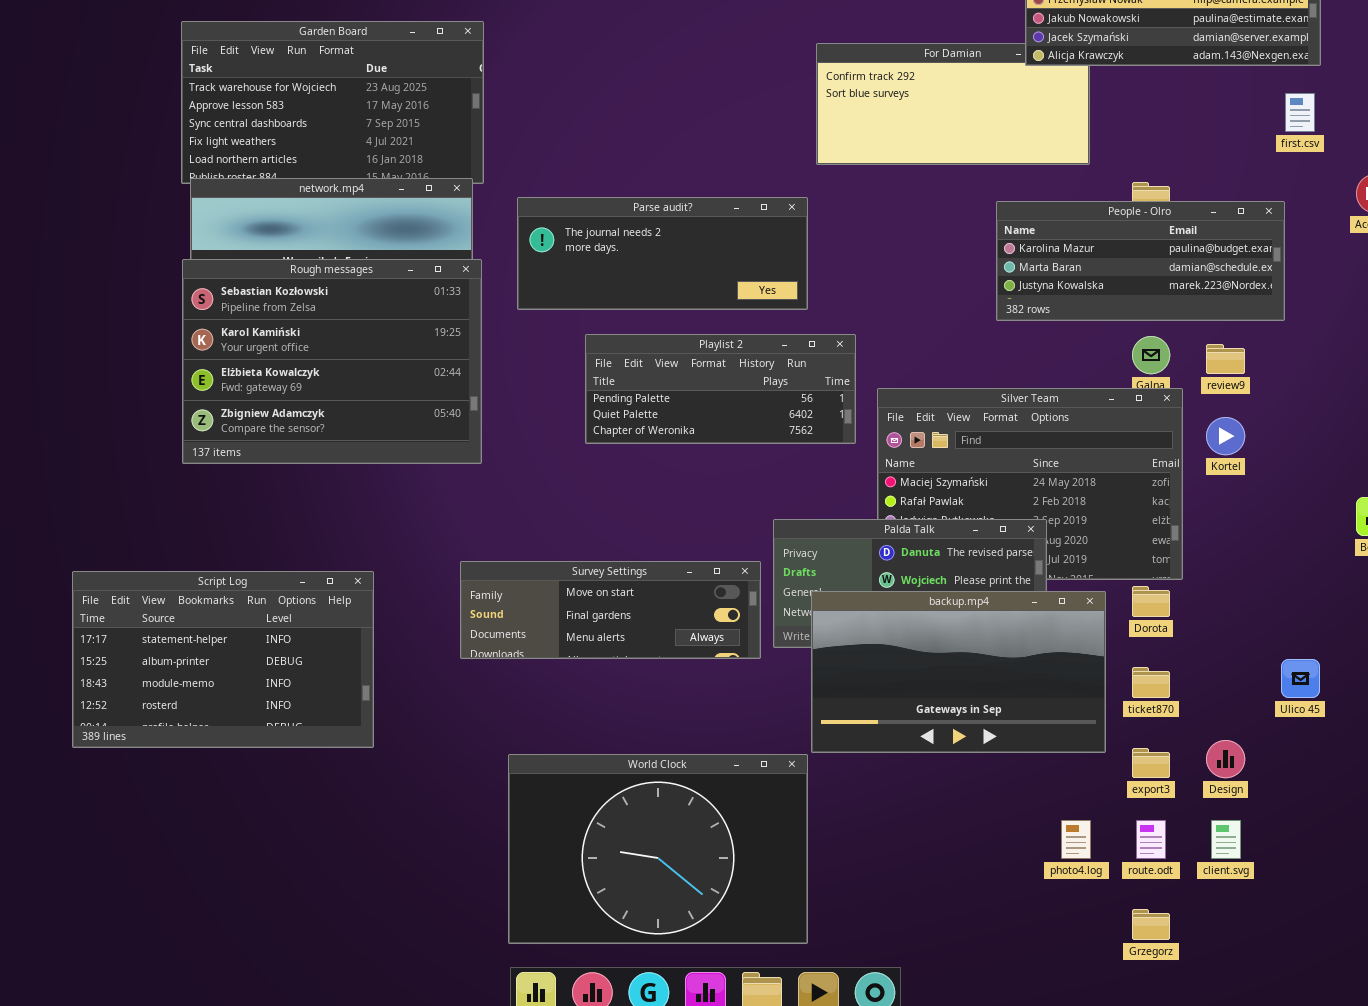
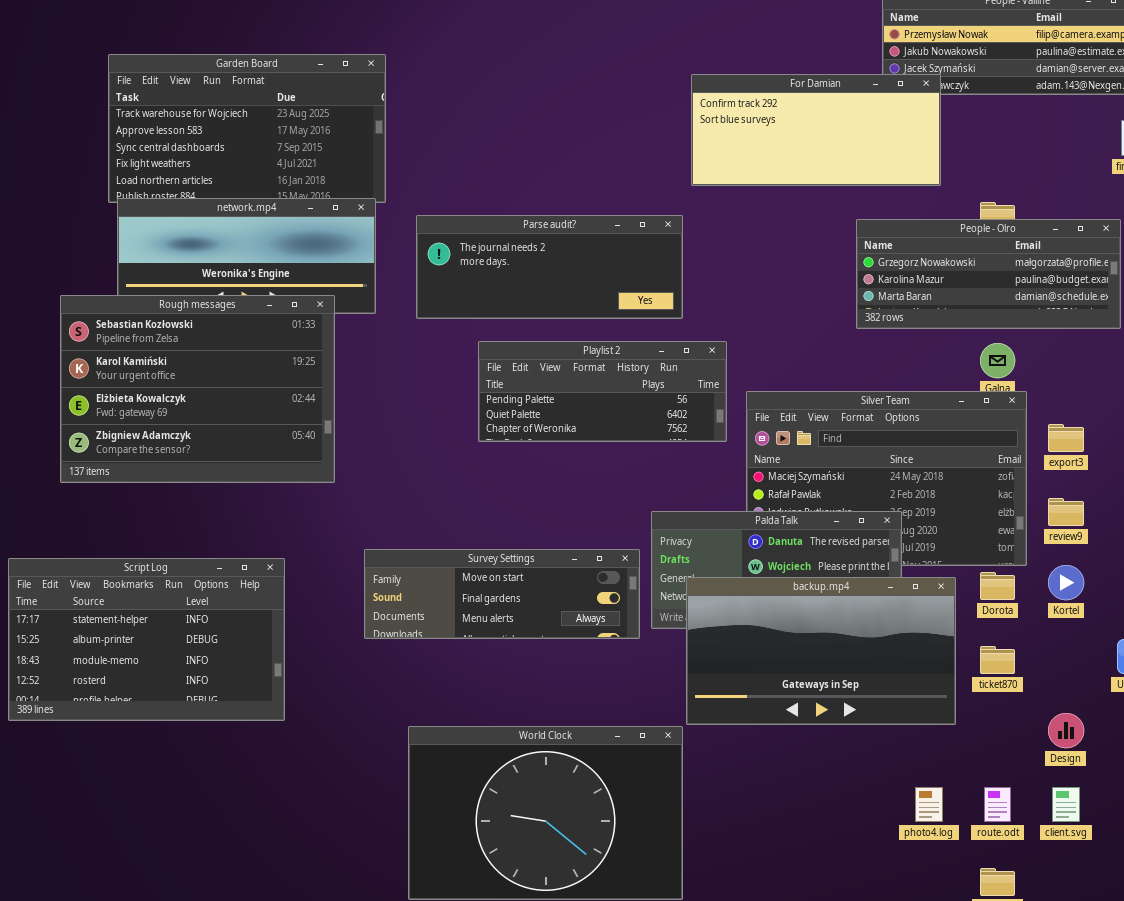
For Damian: [816,43,1090,165] -> [691,74,941,186], raised
People - Olro: [996,201,1285,321] -> [856,219,1121,329], scrolled up 1 row
Rough messages: [182,259,482,464] -> [60,295,335,483], moved
review9: [1206,344,1245,374] -> [1048,498,1084,526], moved
Kortel: [1206,417,1245,455] -> [1048,565,1084,600], moved
export3: [1132,748,1170,778] -> [1048,424,1084,452], moved

